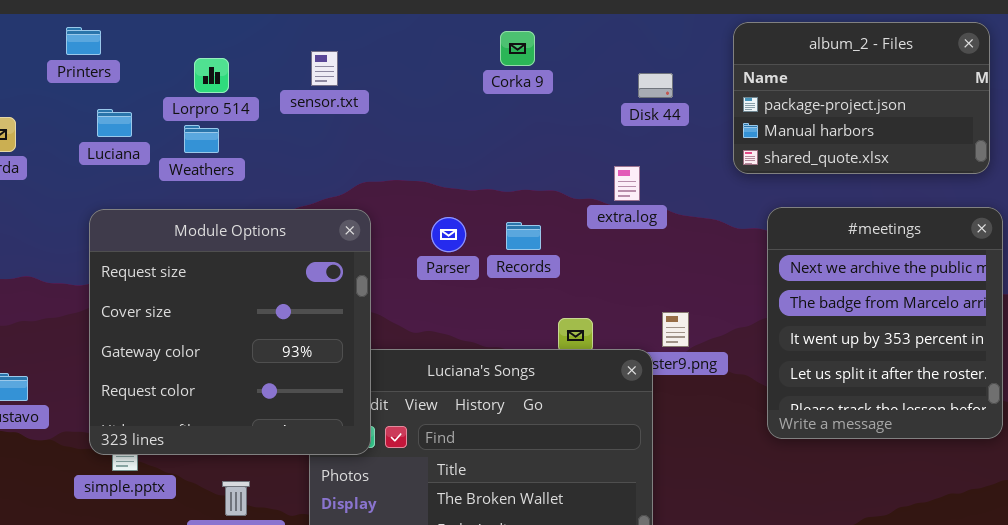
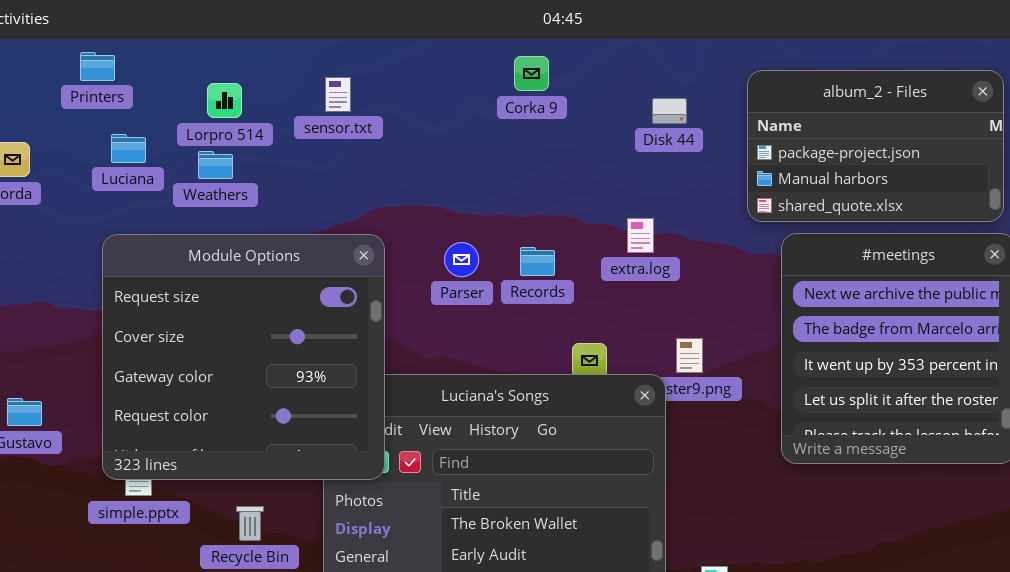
album_2 - Files: [733,22,990,174] -> [747,70,1004,222], moved
extra.log: [614,166,640,201] -> [627,218,654,253], moved

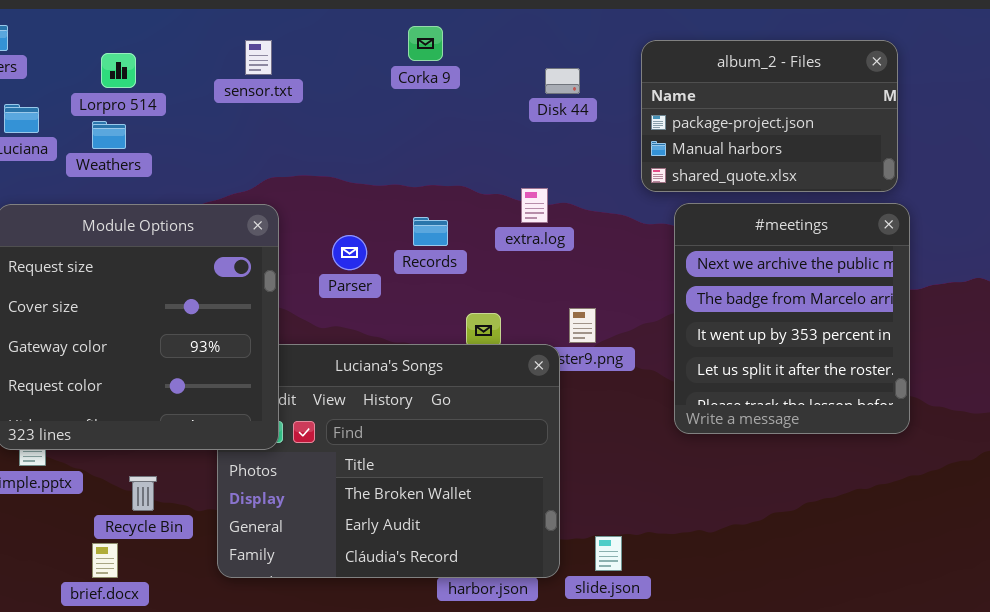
sensor.txt: [325,77,351,112] -> [245,40,272,75], moved
Parser: [444,242,479,277] -> [332,235,367,270], moved

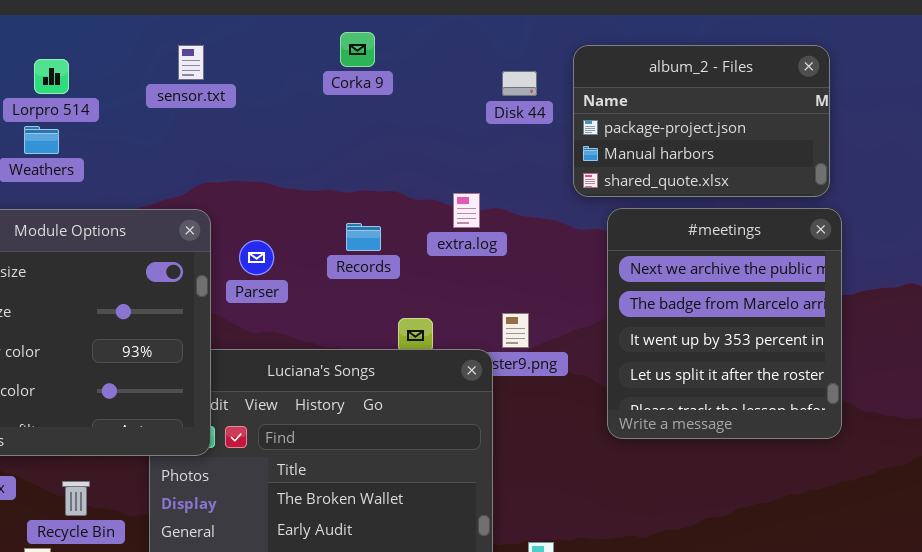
Disk 44: [545,68,580,94] -> [502,71,537,96], moved
Parser: [332,235,367,270] -> [239,240,274,275], moved

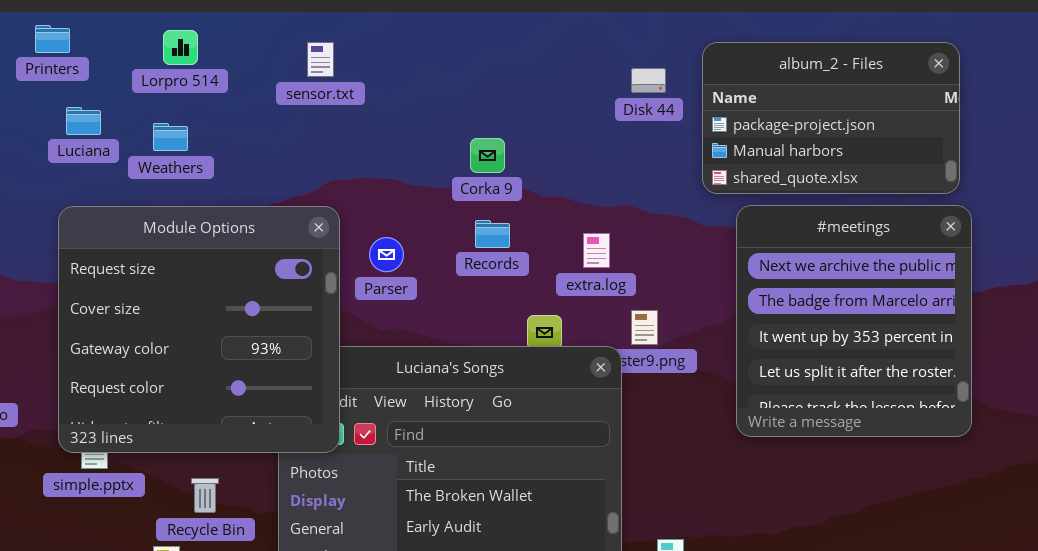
Corka 9: [340,32,375,67] -> [470,138,505,173], moved
Lorpro 514: [34,59,69,94] -> [163,30,198,65], moved
extra.log: [453,193,480,228] -> [583,233,610,268], moved

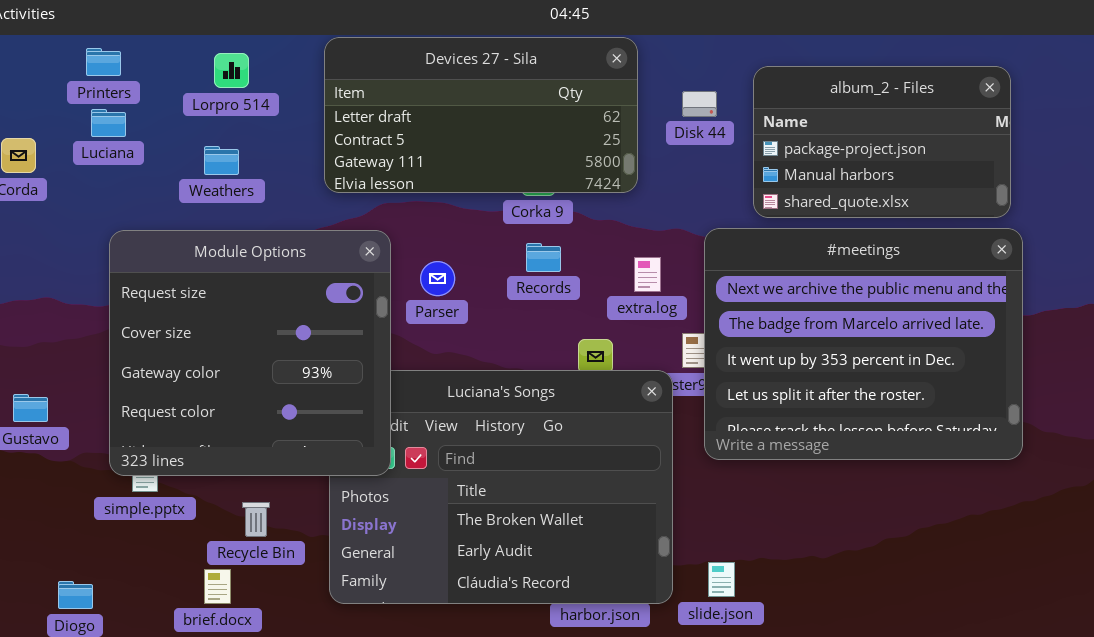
Devices 27 - Sila: none -> [324,37,638,193], opened
Luciana: [66,107,101,135] -> [91,109,126,137], moved
#meetings: [736,205,972,437] -> [704,228,1023,460], resized

